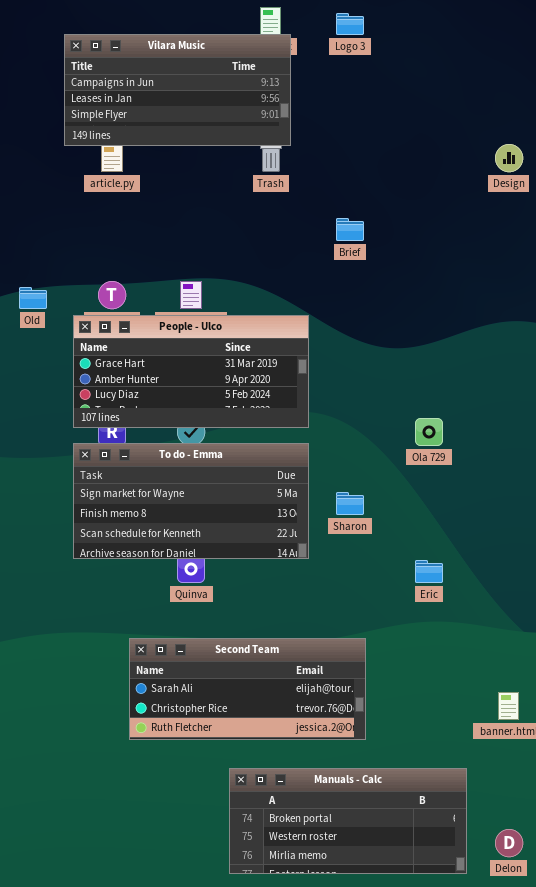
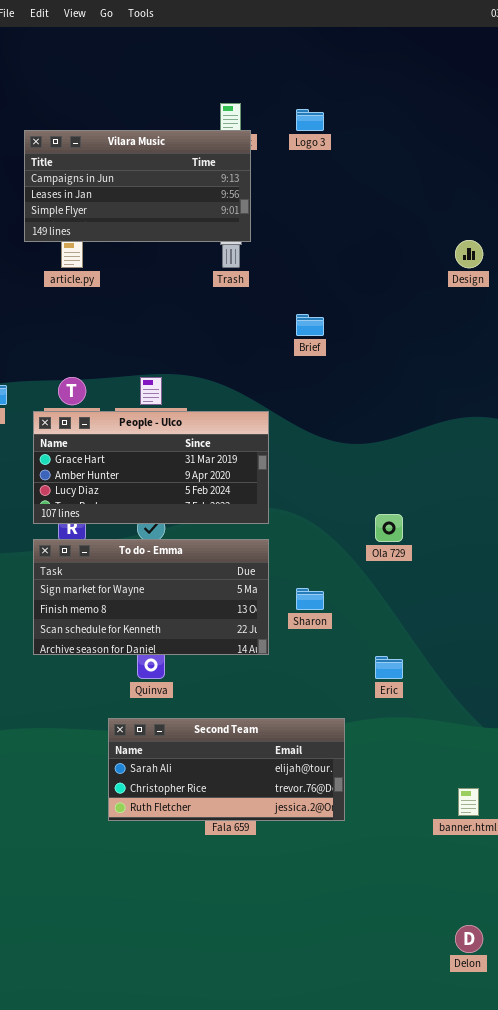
Second Team: [129,638,366,740] -> [108,718,345,821], moved
Manuals - Calc: [229,768,467,874] -> none, closed

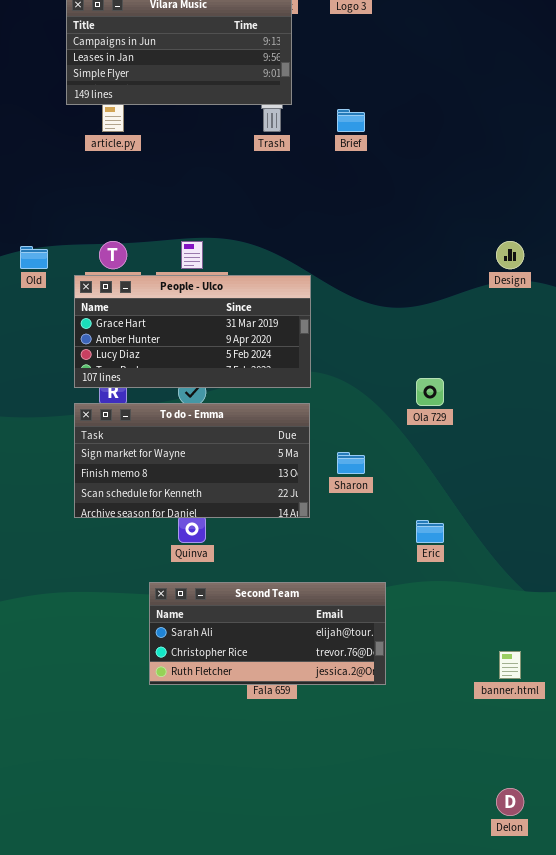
Design: [455,240,483,268] -> [496,241,524,269], moved
Brief: [296,314,324,336] -> [337,109,365,132], moved

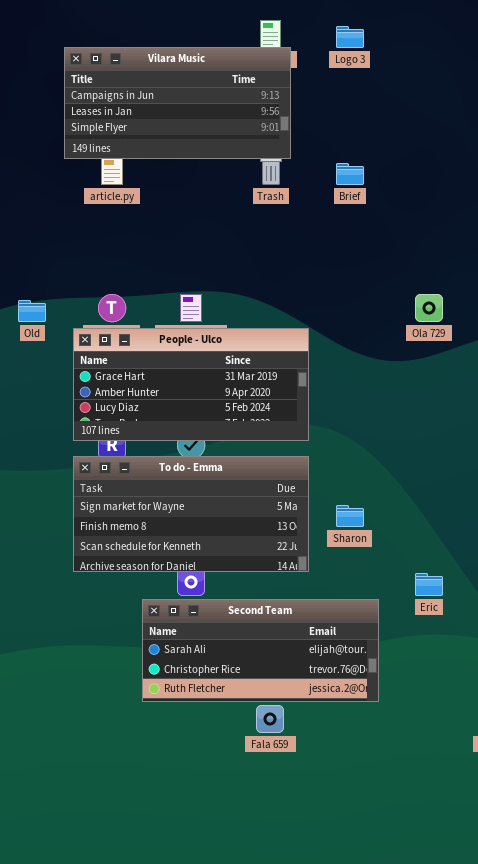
Ola 729: [416,378,444,406] -> [415,294,443,322], moved
Second Team: [149,582,386,685] -> [142,599,379,702], moved

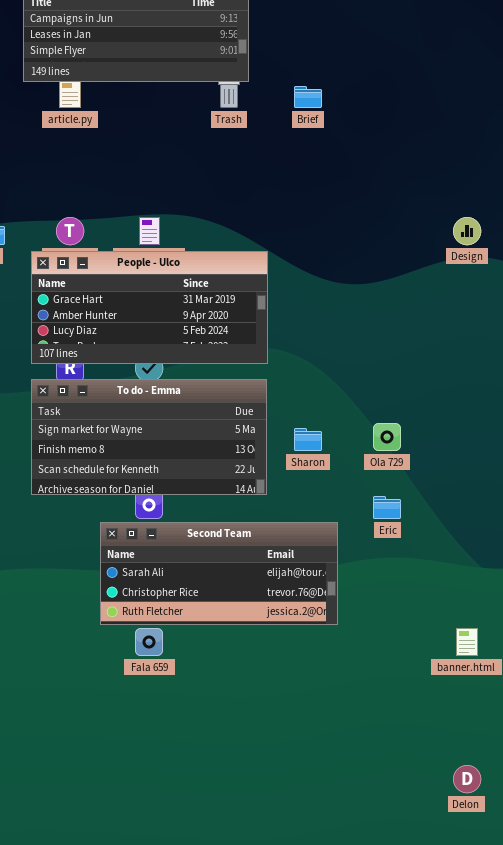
Ola 729: [415,294,443,322] -> [373,423,401,451], moved
Fala 659: [256,705,284,733] -> [135,628,163,656], moved

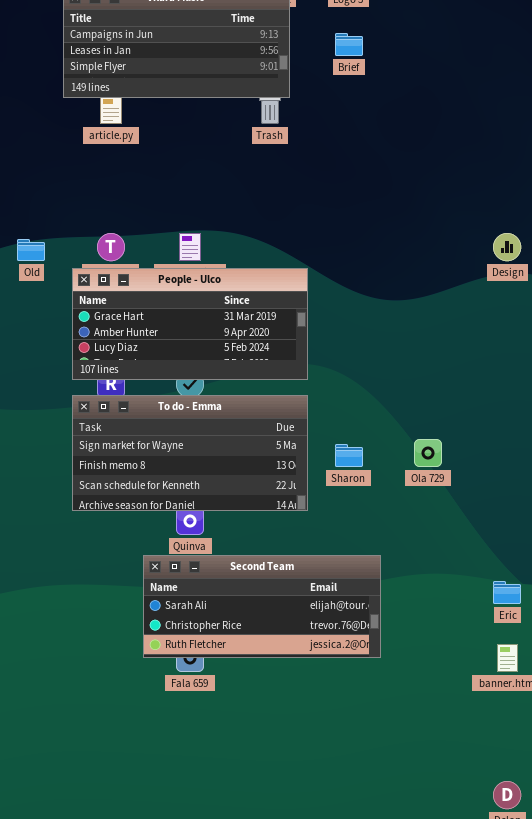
Brief: [294,86,322,108] -> [335,33,363,56], moved
Eric: [373,496,401,519] -> [493,581,521,604], moved
Second Team: [100,522,338,625] -> [143,555,381,658], moved

